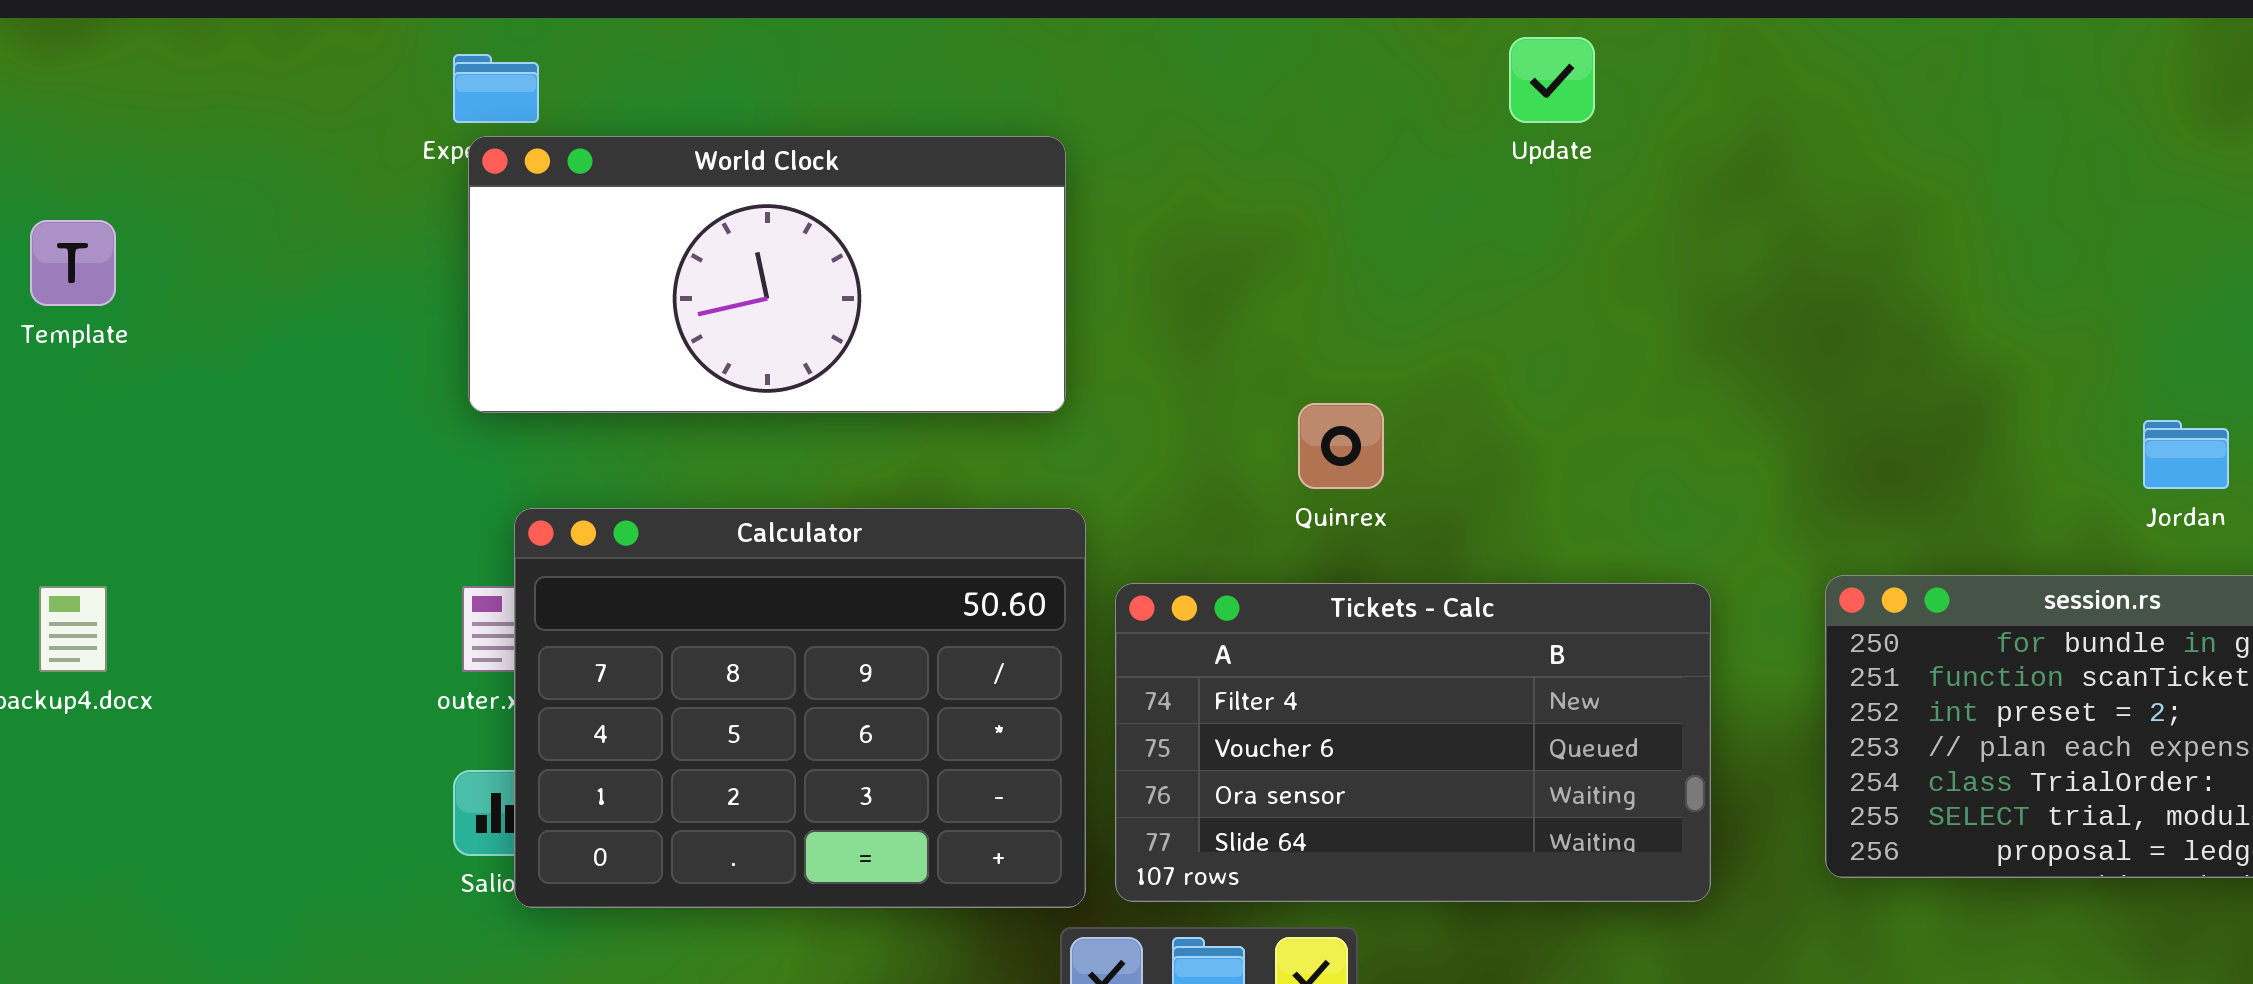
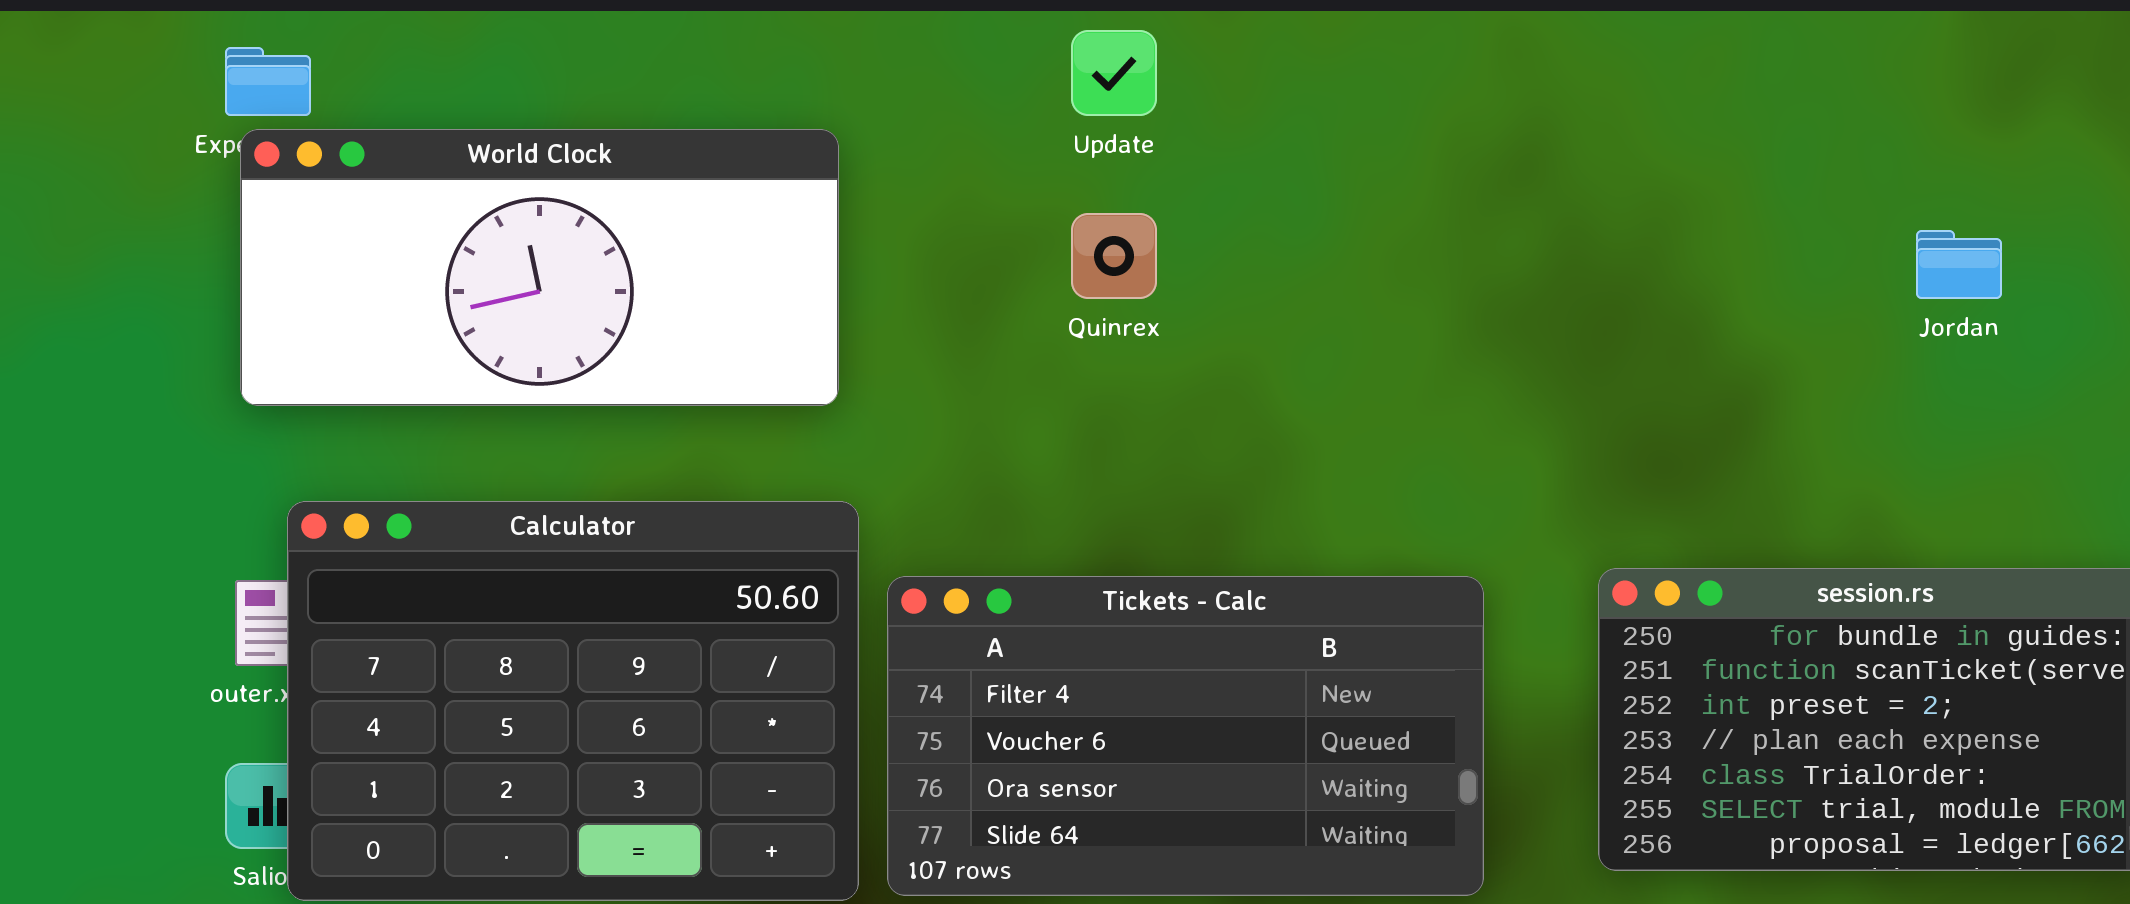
Update: [1509,37,1595,123] -> [1071,30,1157,116], moved
Quinrex: [1298,403,1384,489] -> [1071,213,1157,299], moved
Jordan: [2143,420,2229,489] -> [1916,230,2002,299], moved

